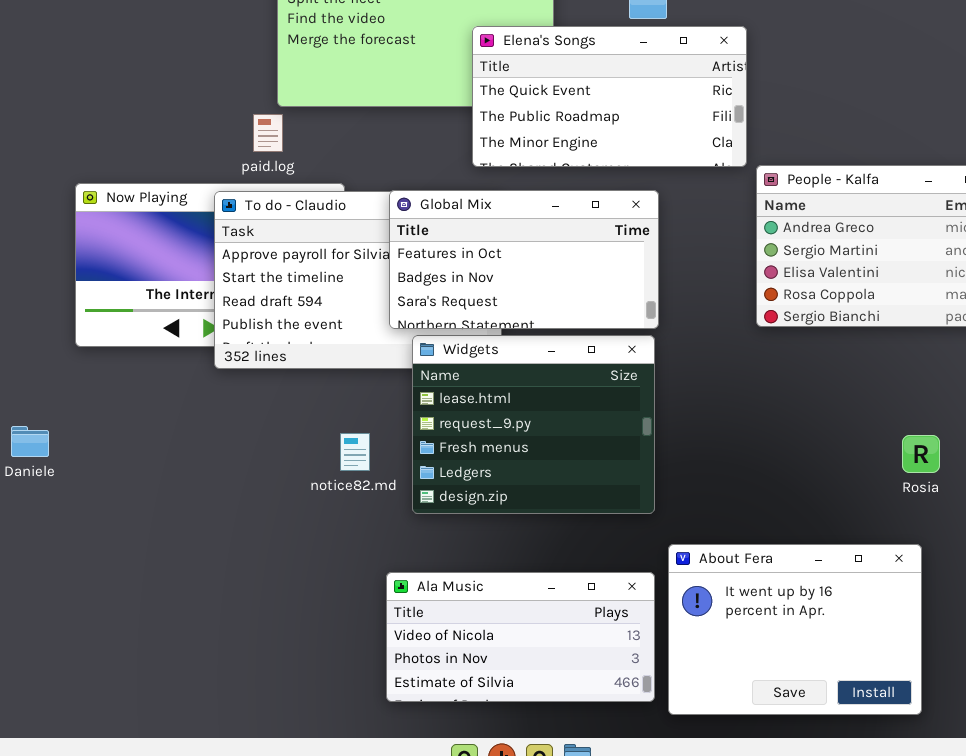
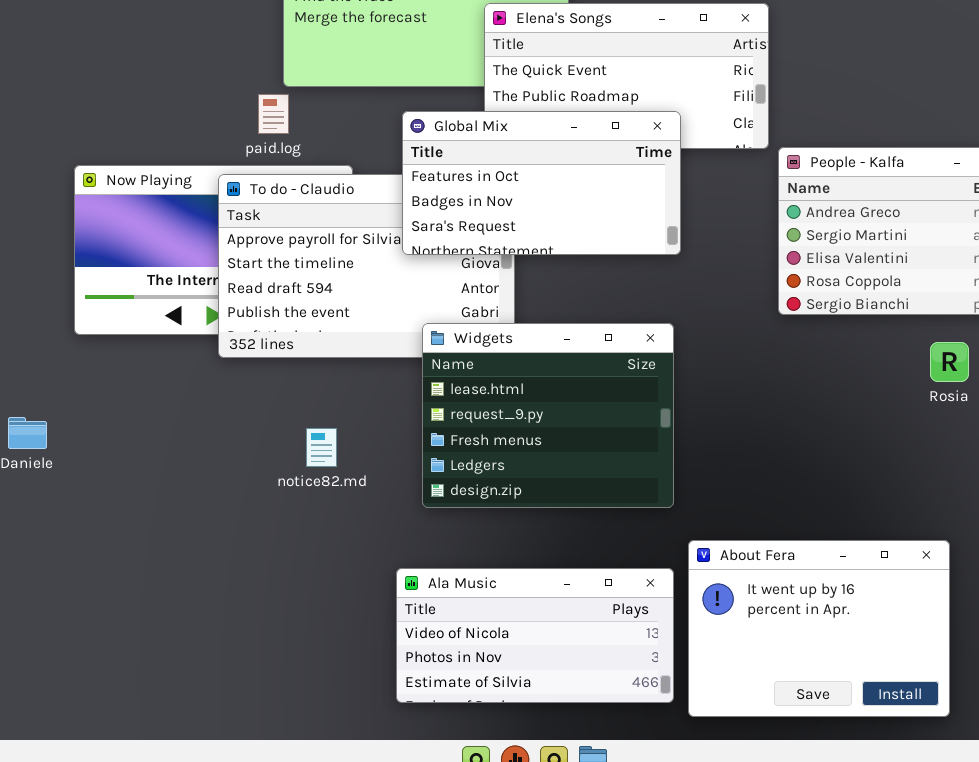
Global Mix: [389,190,659,329] -> [402,111,681,255], moved
notice82.md: [340,433,370,471] -> [306,428,337,467], moved
Rosia: [902,435,940,473] -> [930,342,969,382], moved

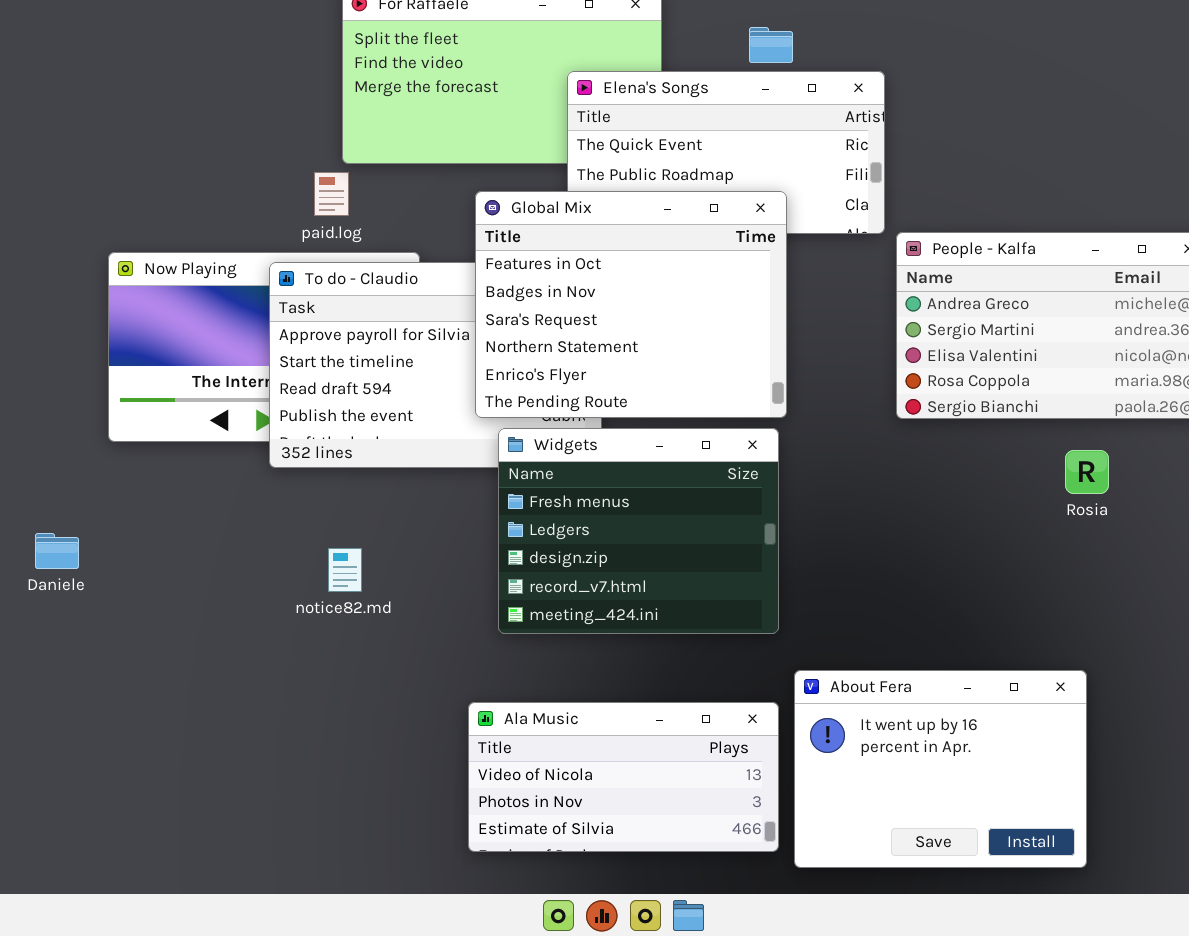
Global Mix: [402,111,681,255] -> [475,191,787,418], resized
Widgets: [422,323,674,508] -> [498,428,779,634], scrolled down 2 rows
notice82.md: [306,428,337,467] -> [328,548,362,592], moved

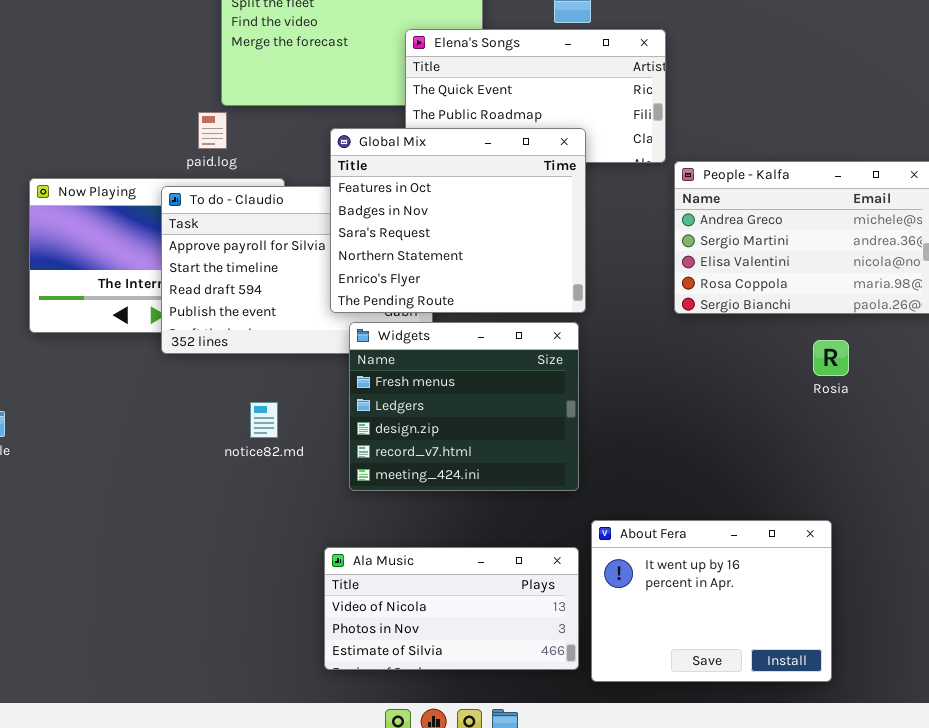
notice82.md: [328,548,362,592] -> [250,402,278,438], moved

